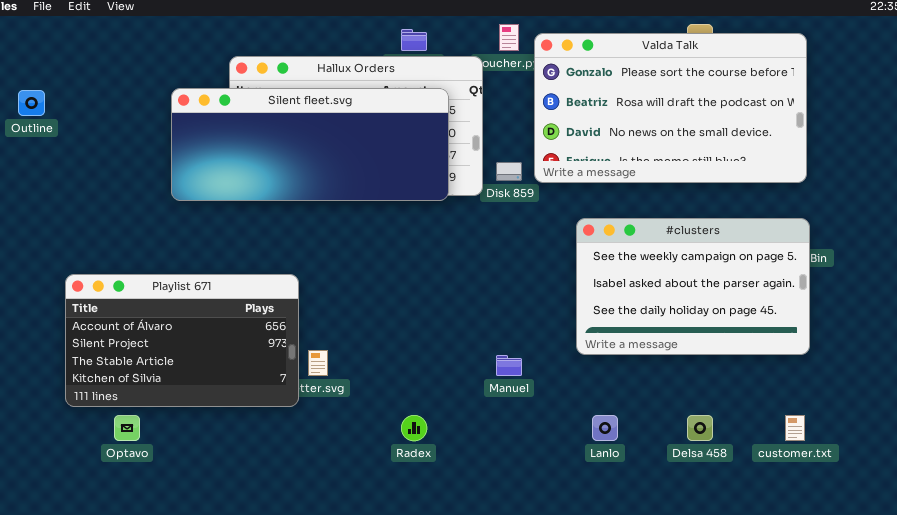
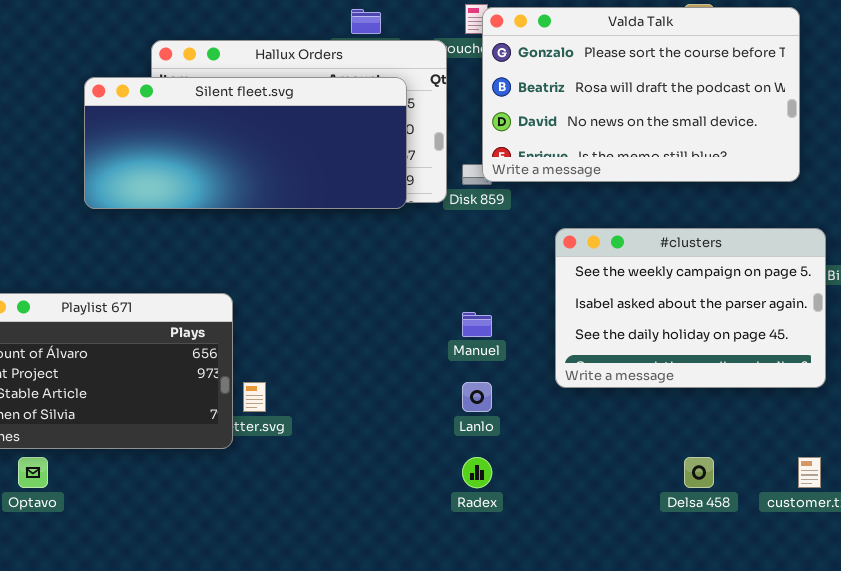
Valda Talk: [534,33,807,183] -> [482,7,800,182], moved
Manuel: [496,355,522,376] -> [462,312,492,337], moved
Radex: [401,415,427,441] -> [462,457,492,488], moved
Lanlo: [592,415,618,441] -> [462,382,492,412], moved

